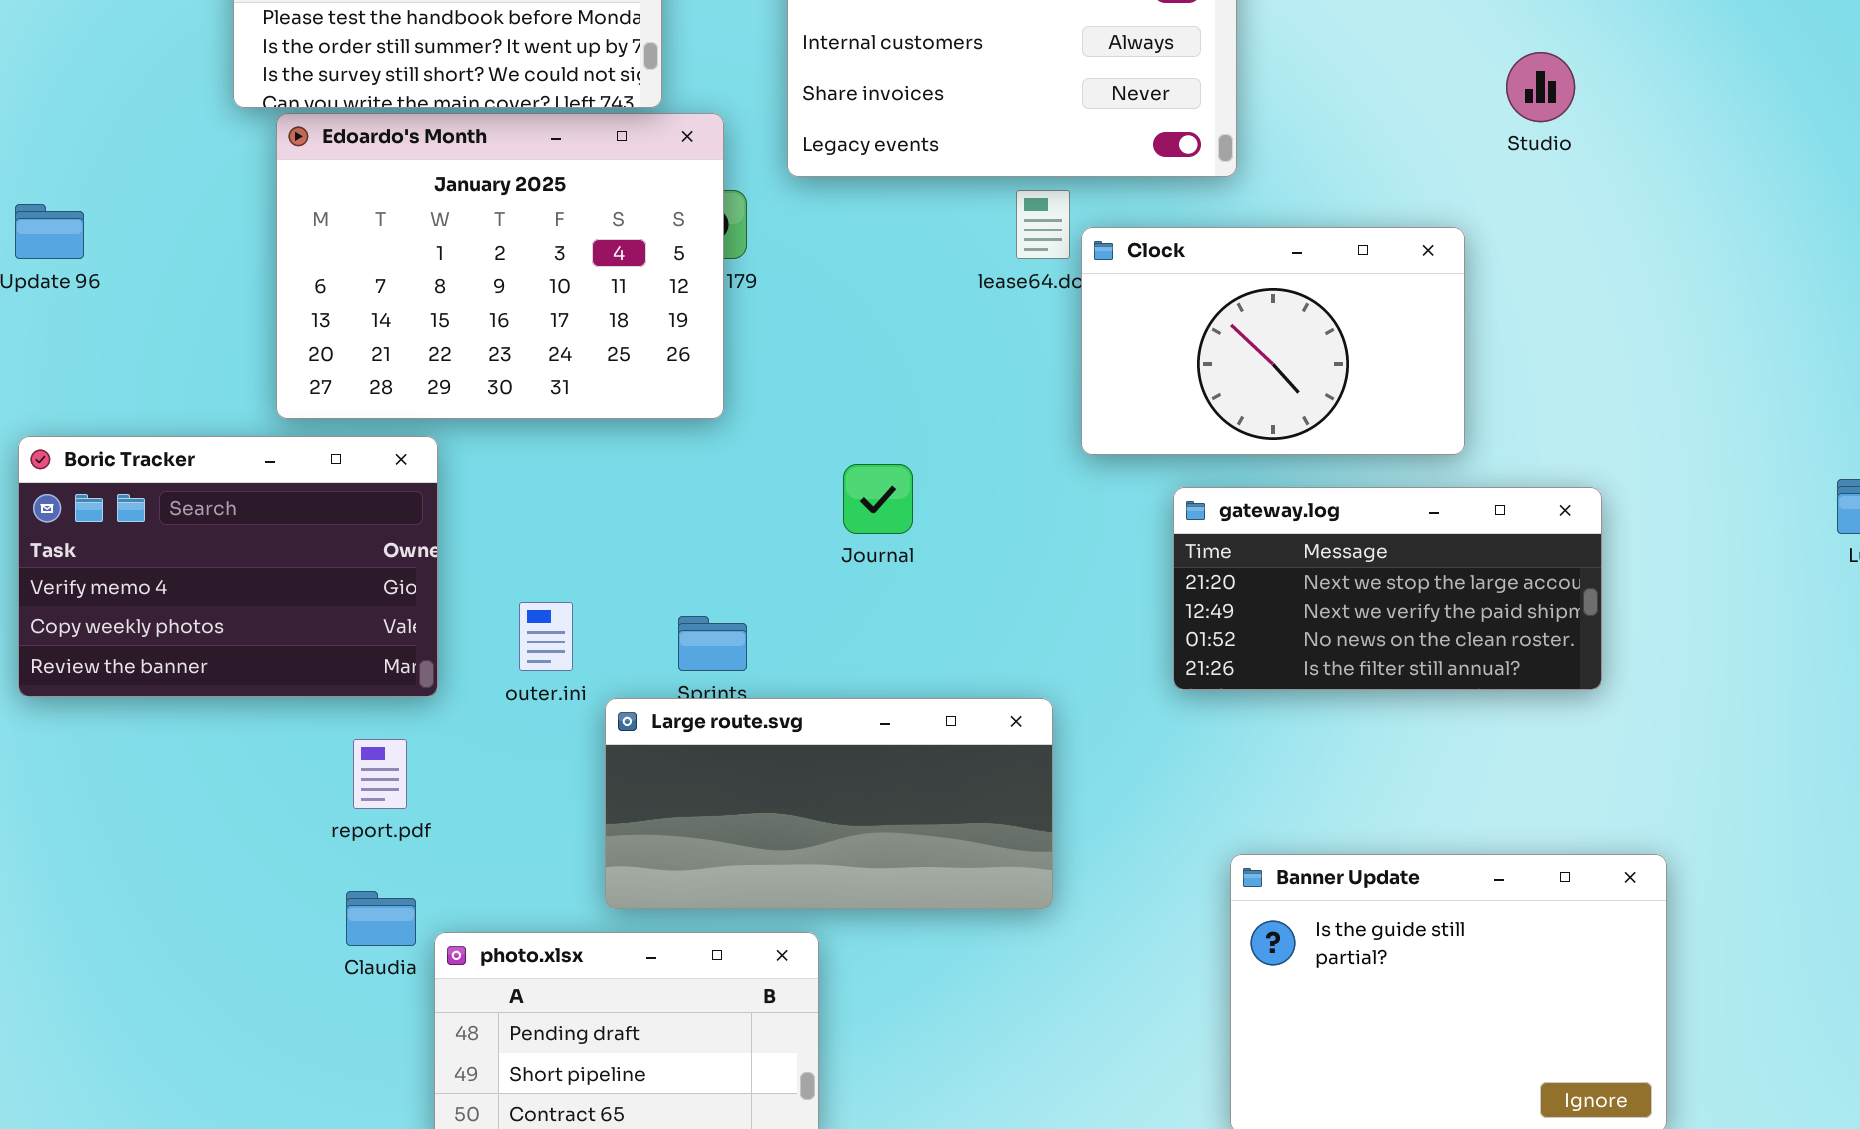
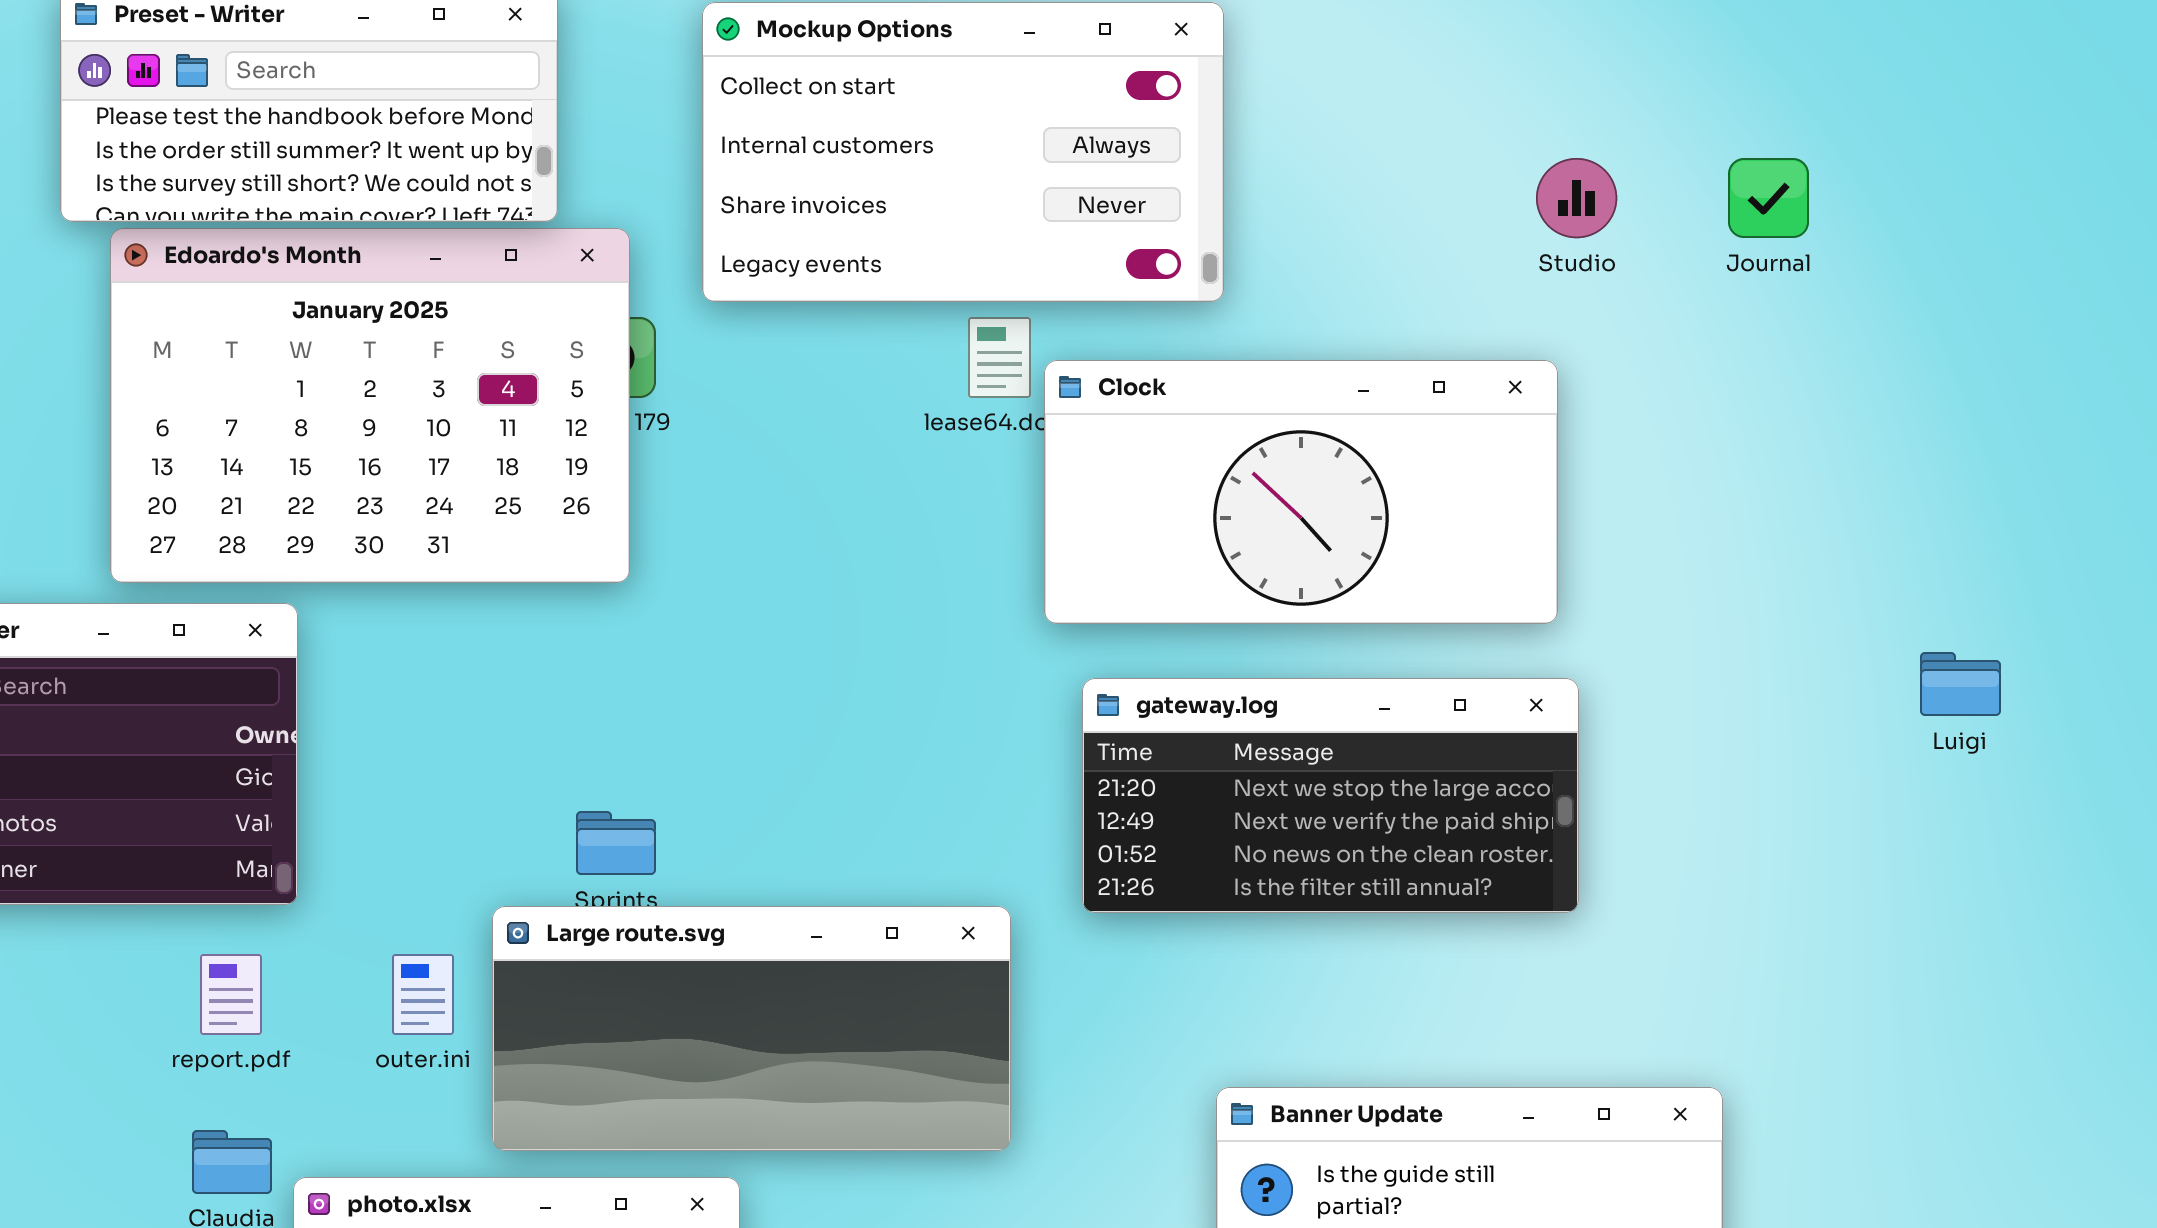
Clock: [1081,227,1465,455] -> [1044,360,1558,624], resized
Journal: [843,464,913,534] -> [1728,158,1809,238], moved
gateway.log: [1173,487,1602,690] -> [1082,678,1579,913], moved
outer.ini: [519,602,573,671] -> [392,954,454,1035], moved

